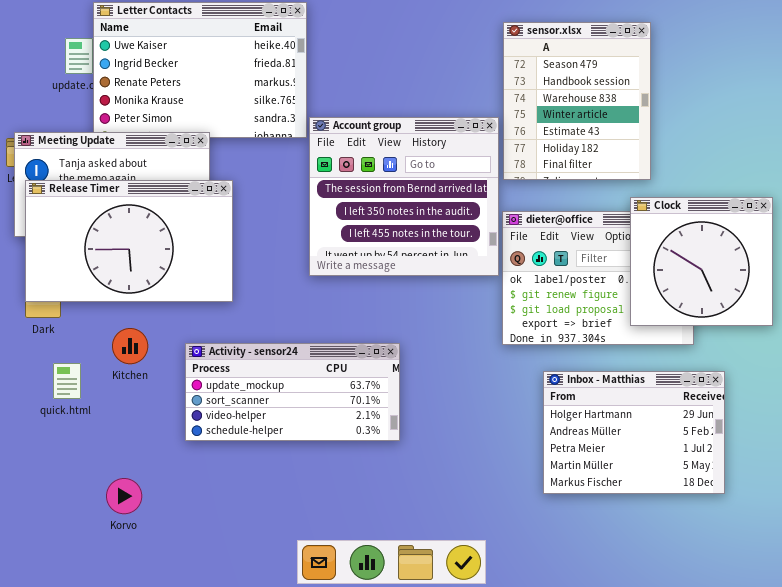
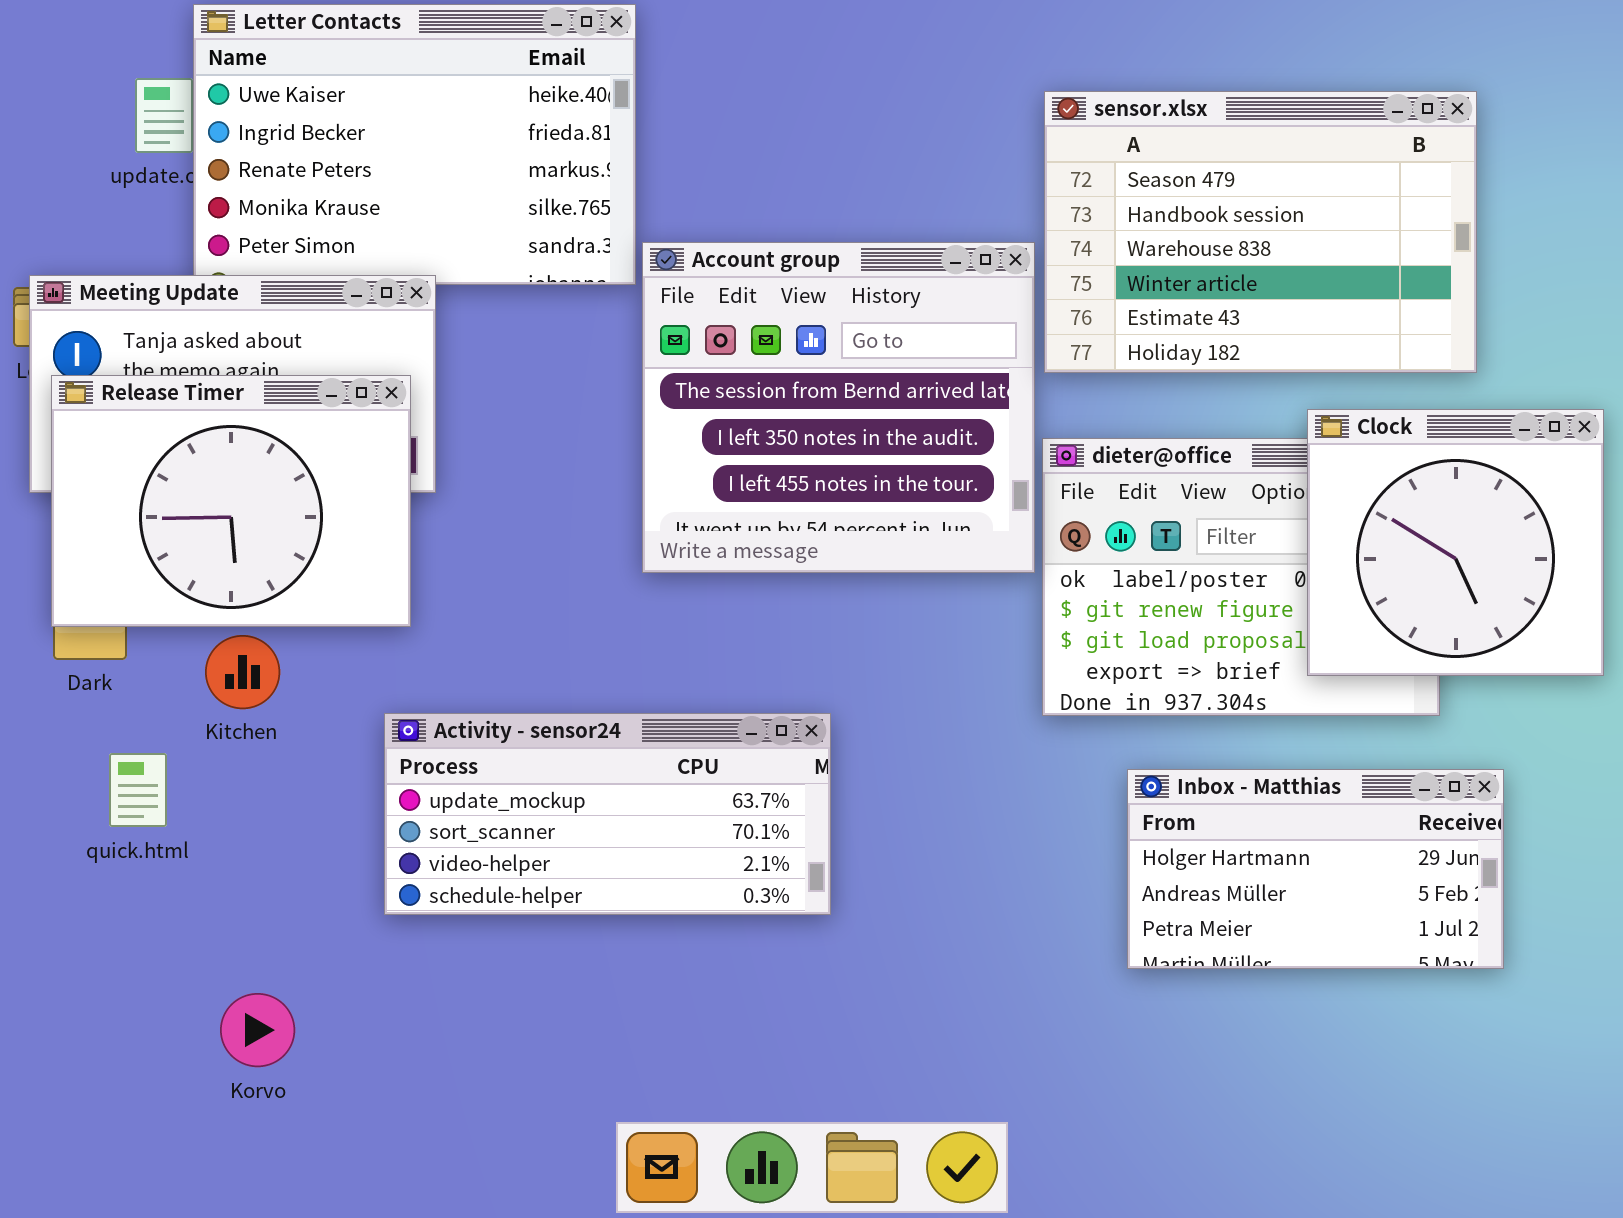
sensor.xlsx: [503,22,651,180] -> [1044,91,1477,373], resized
Release Timer: [25,180,233,302] -> [51,375,411,627], resized
Kitchen: [112,328,148,364] -> [205,635,280,709], moved
Inbox - Matthias: [543,371,725,494] -> [1127,769,1504,969], resized

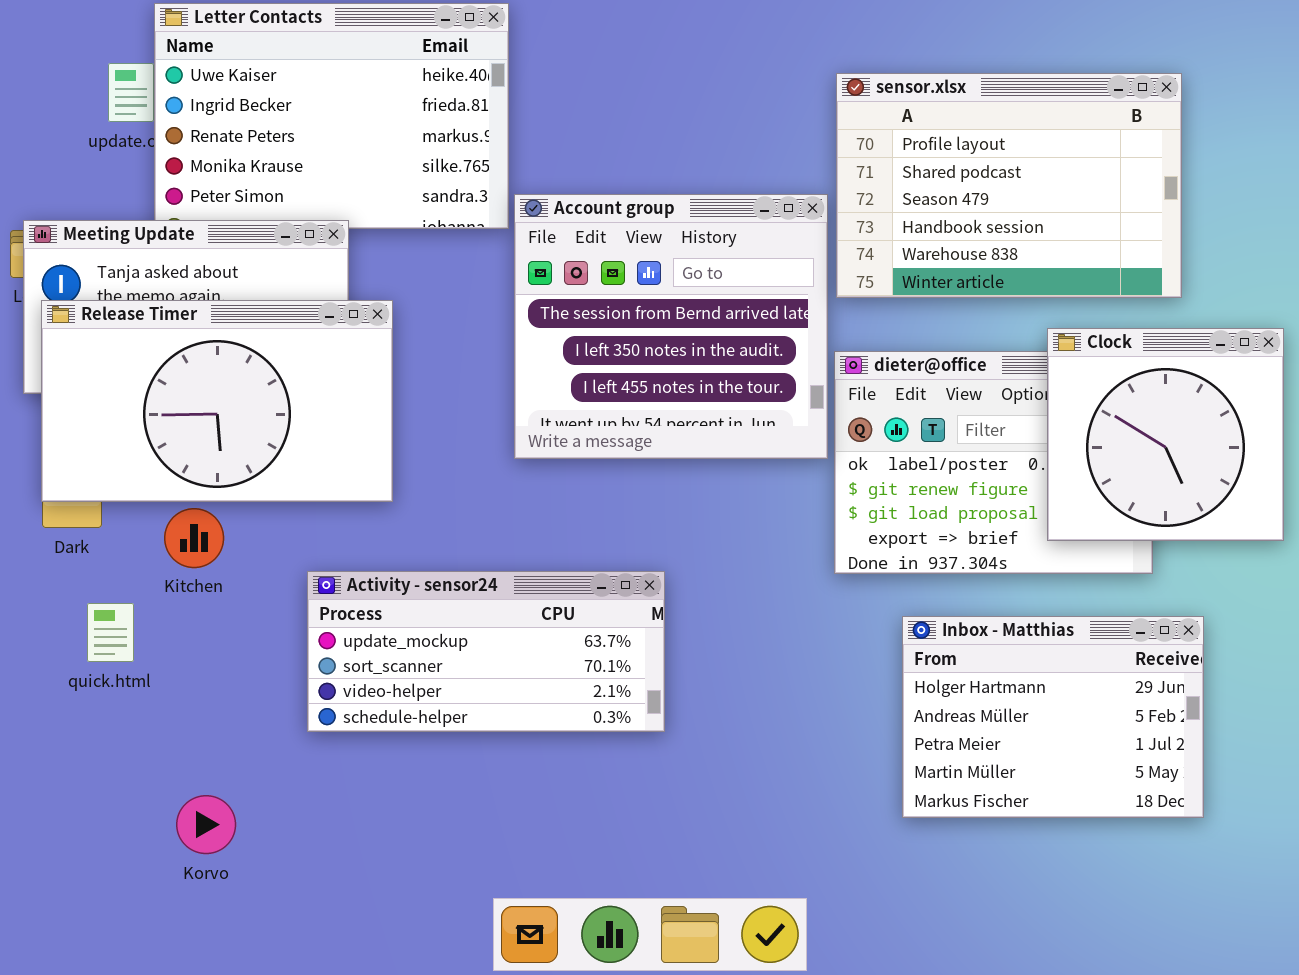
sensor.xlsx: [1044,91,1477,373] -> [836,73,1182,298], scrolled up 2 rows
Release Timer: [51,375,411,627] -> [41,300,393,502], resized
Inbox - Matthias: [1127,769,1504,969] -> [902,616,1204,818], resized

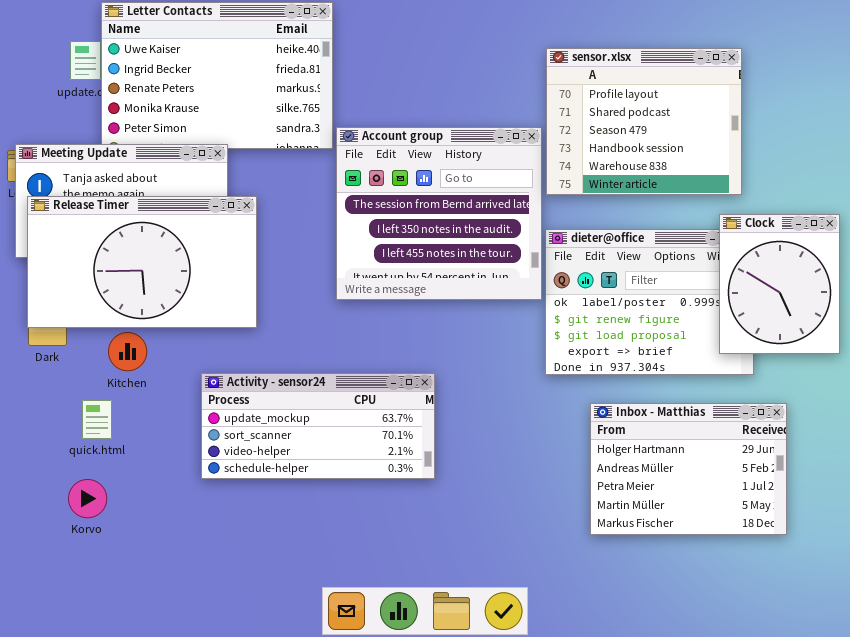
sensor.xlsx: [836,73,1182,298] -> [546,48,742,195], resized
Clock: [1047,328,1284,541] -> [719,214,840,354], resized
quick.html: [87,603,134,662] -> [82,400,112,439], moved
Korvo: [176,795,236,854] -> [68,479,107,518], moved

